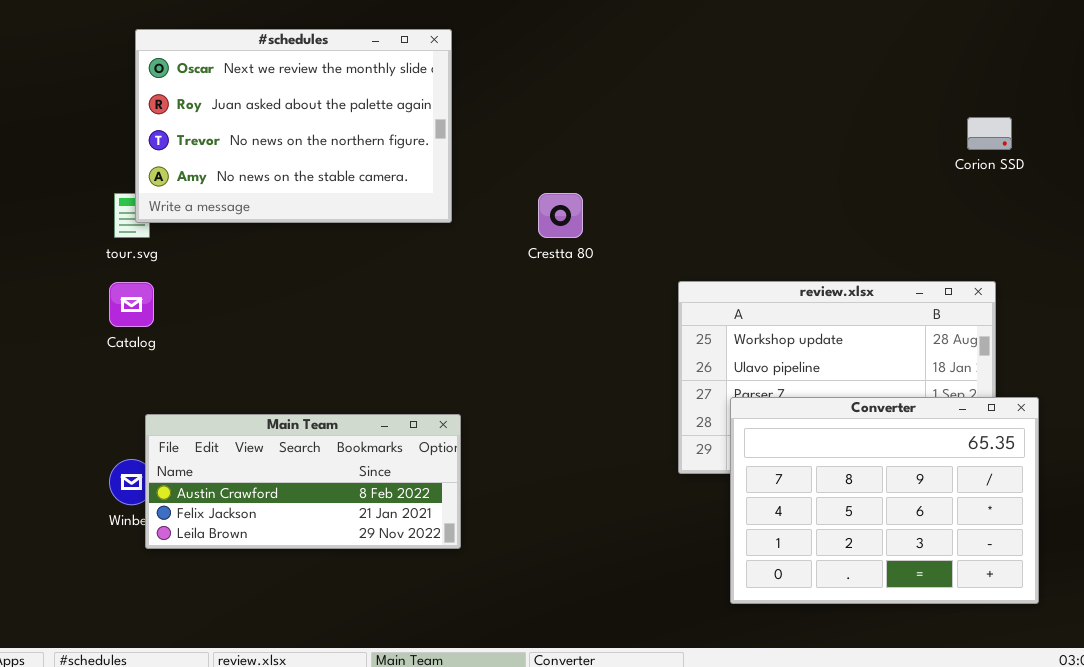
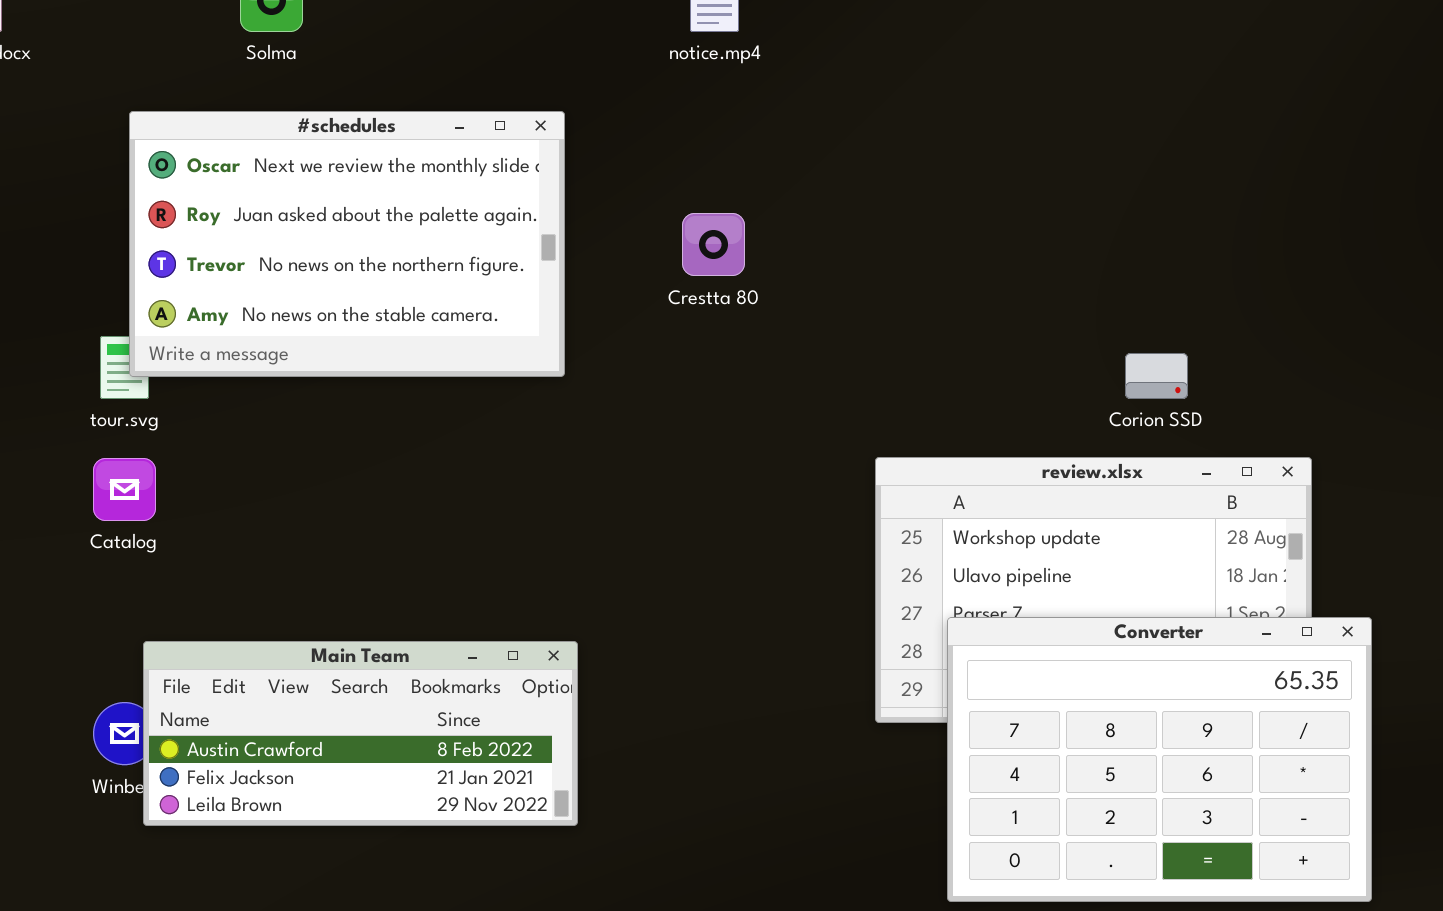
Corion SSD: [967,117,1012,150] -> [1125,353,1188,399], moved
Crestta 80: [538,193,583,238] -> [682,213,745,276], moved

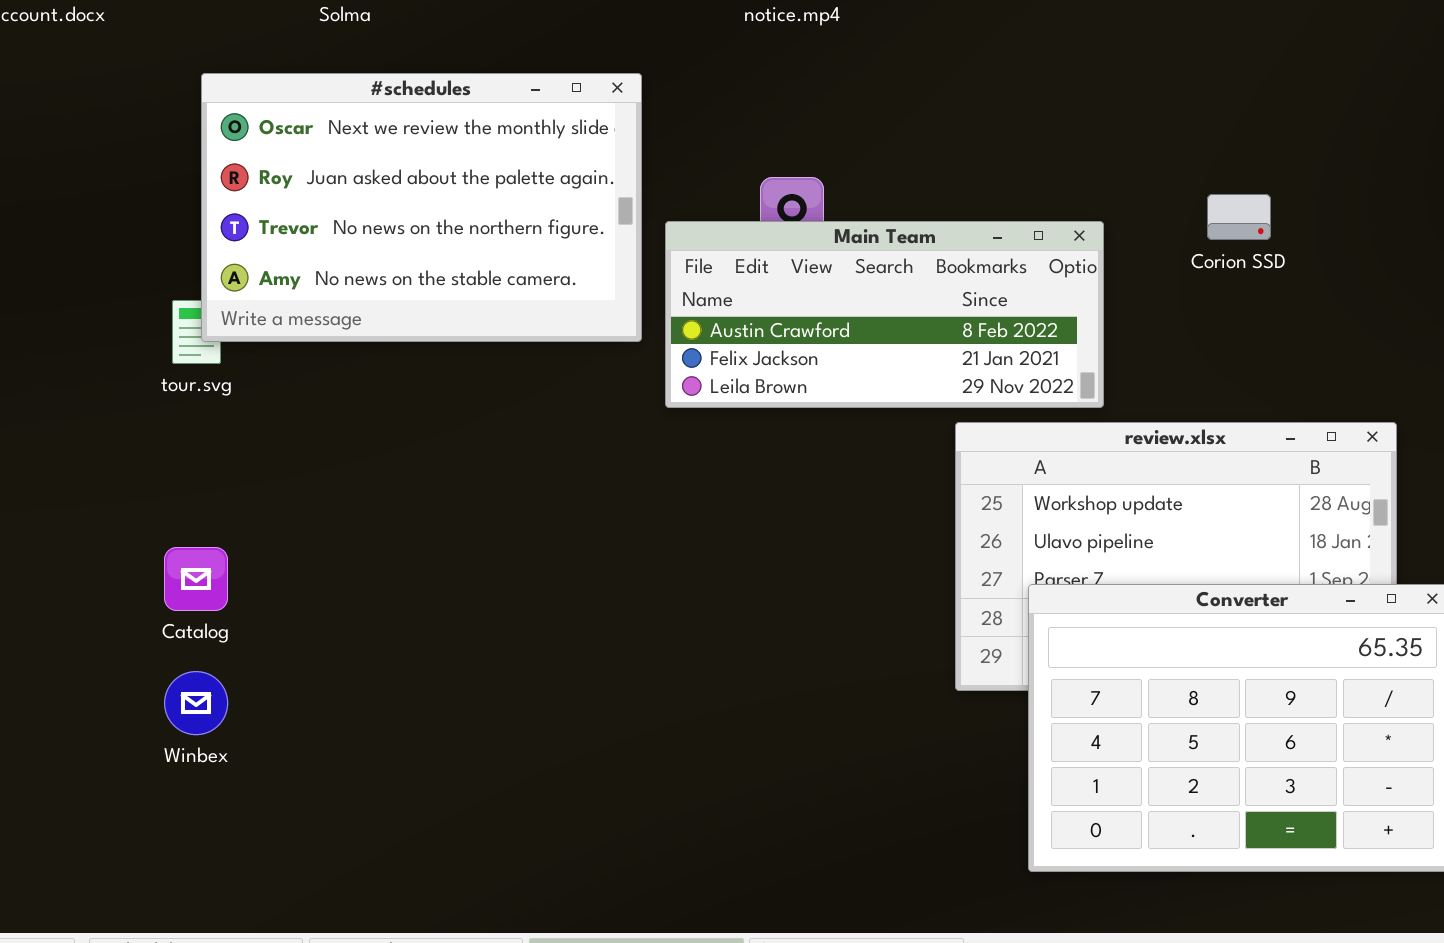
Corion SSD: [1125,353,1188,399] -> [1207,194,1271,240], moved
Catalog: [93,458,156,521] -> [164,547,228,611], moved
Main Team: [143,641,578,826] -> [665,221,1104,408], moved

